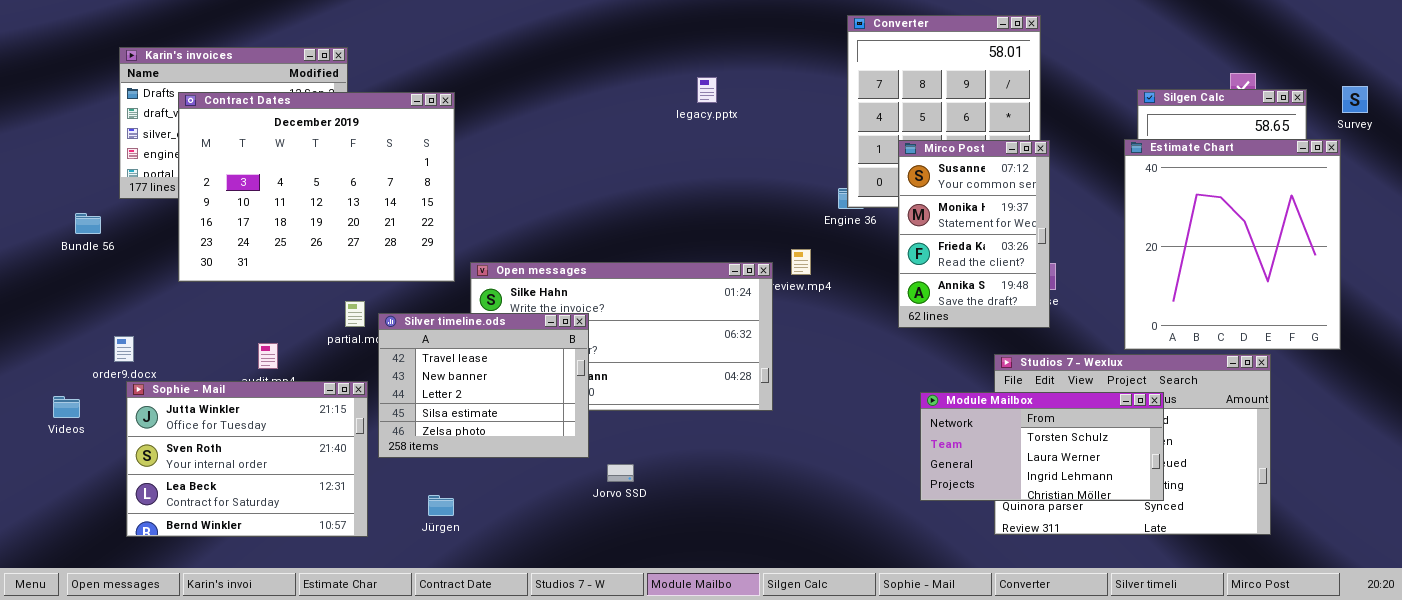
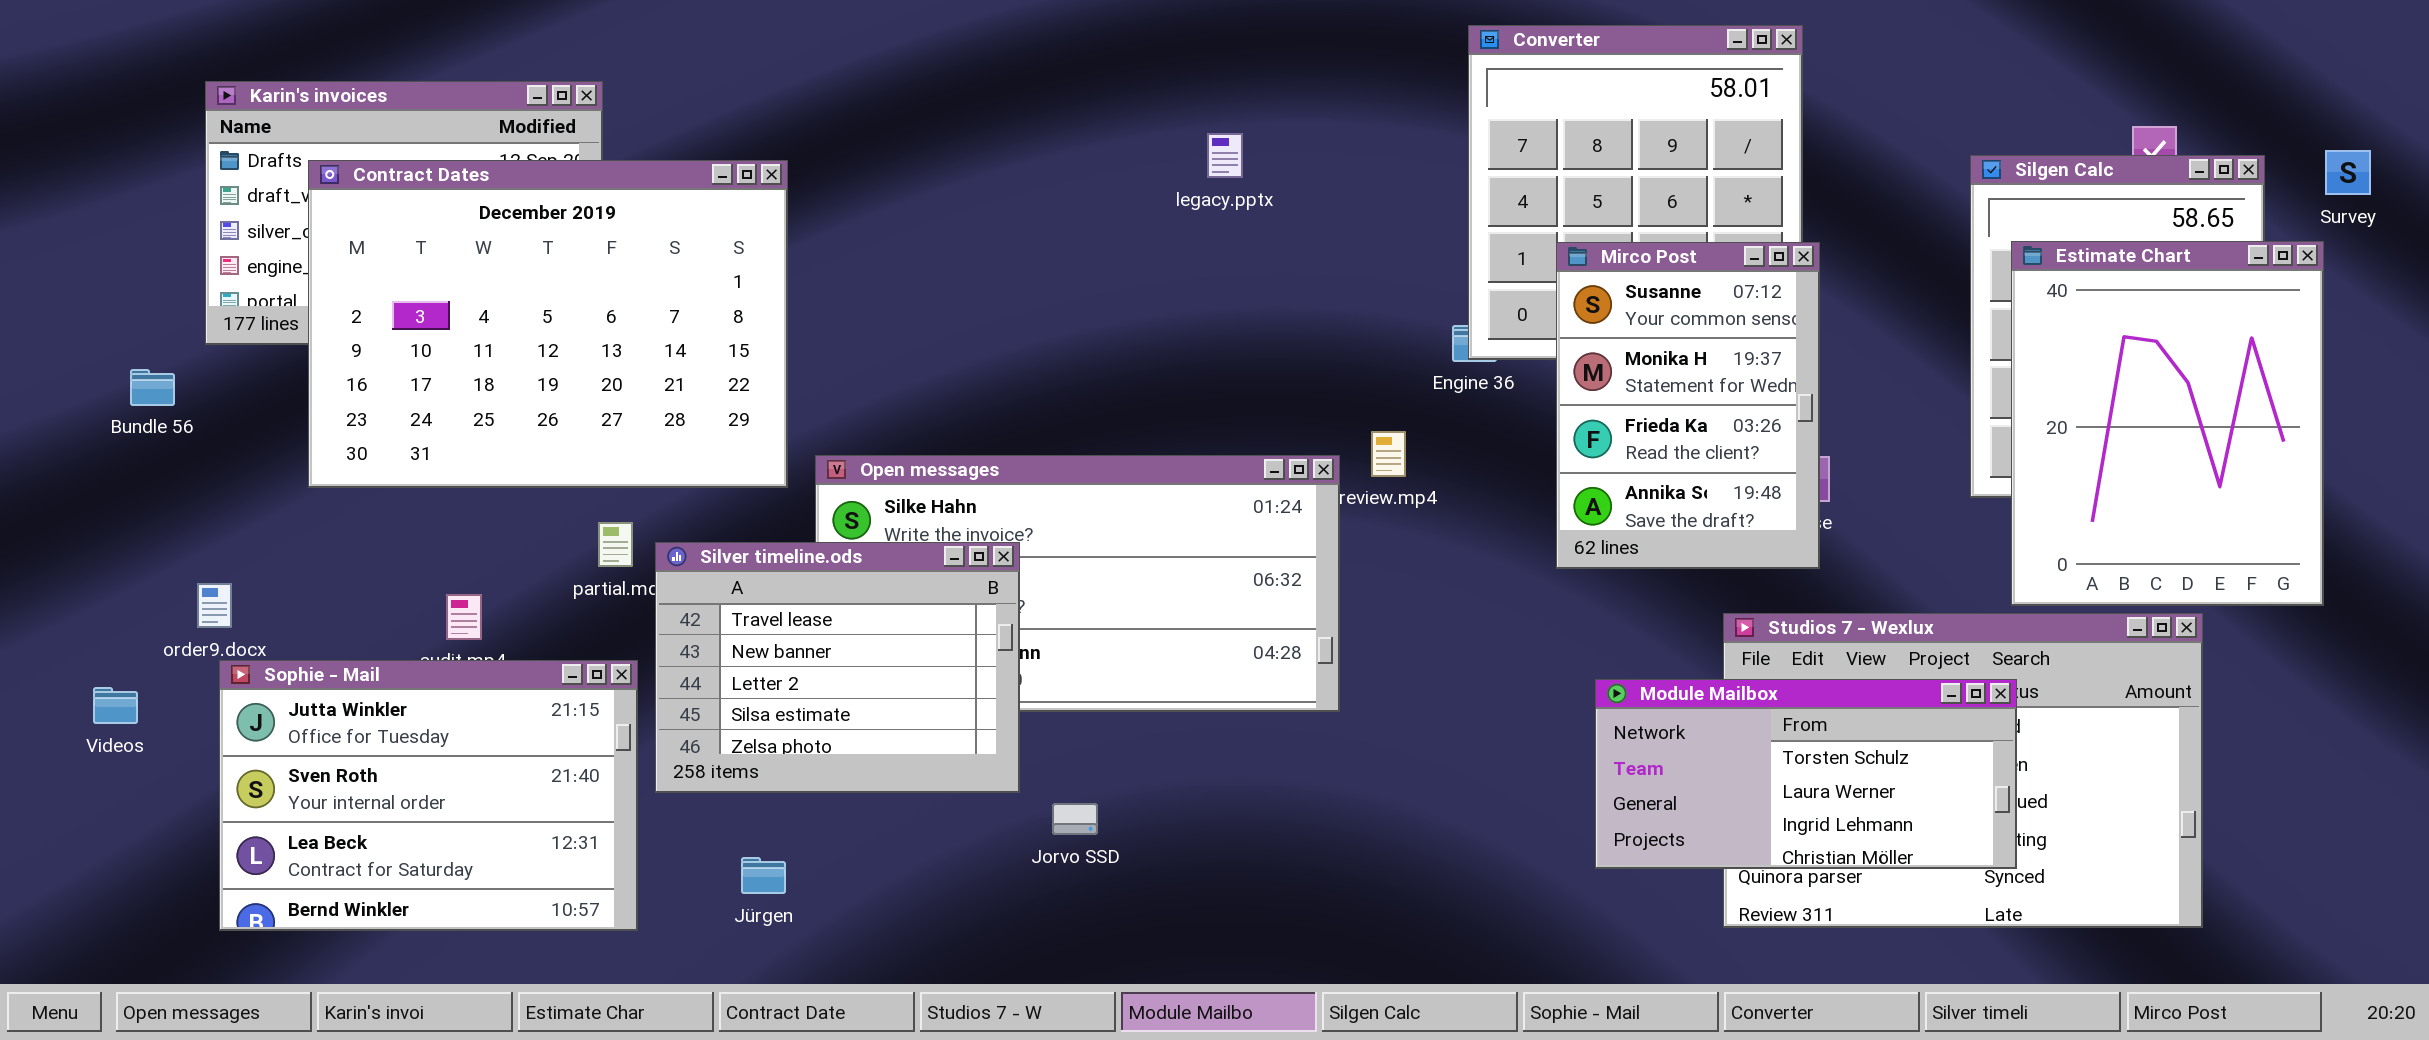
Estimate Chart: [1124,139,1341,350] -> [2011,241,2324,606], resized

